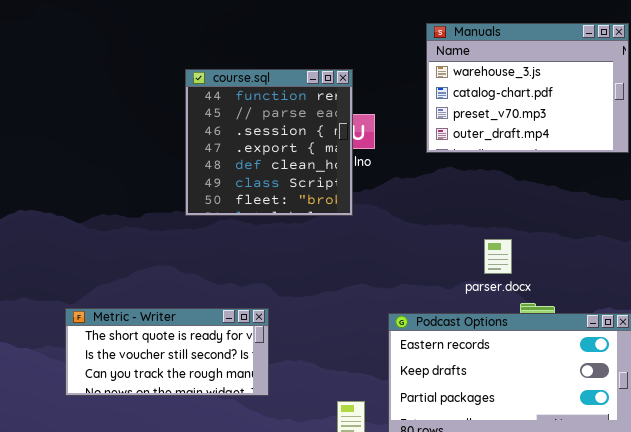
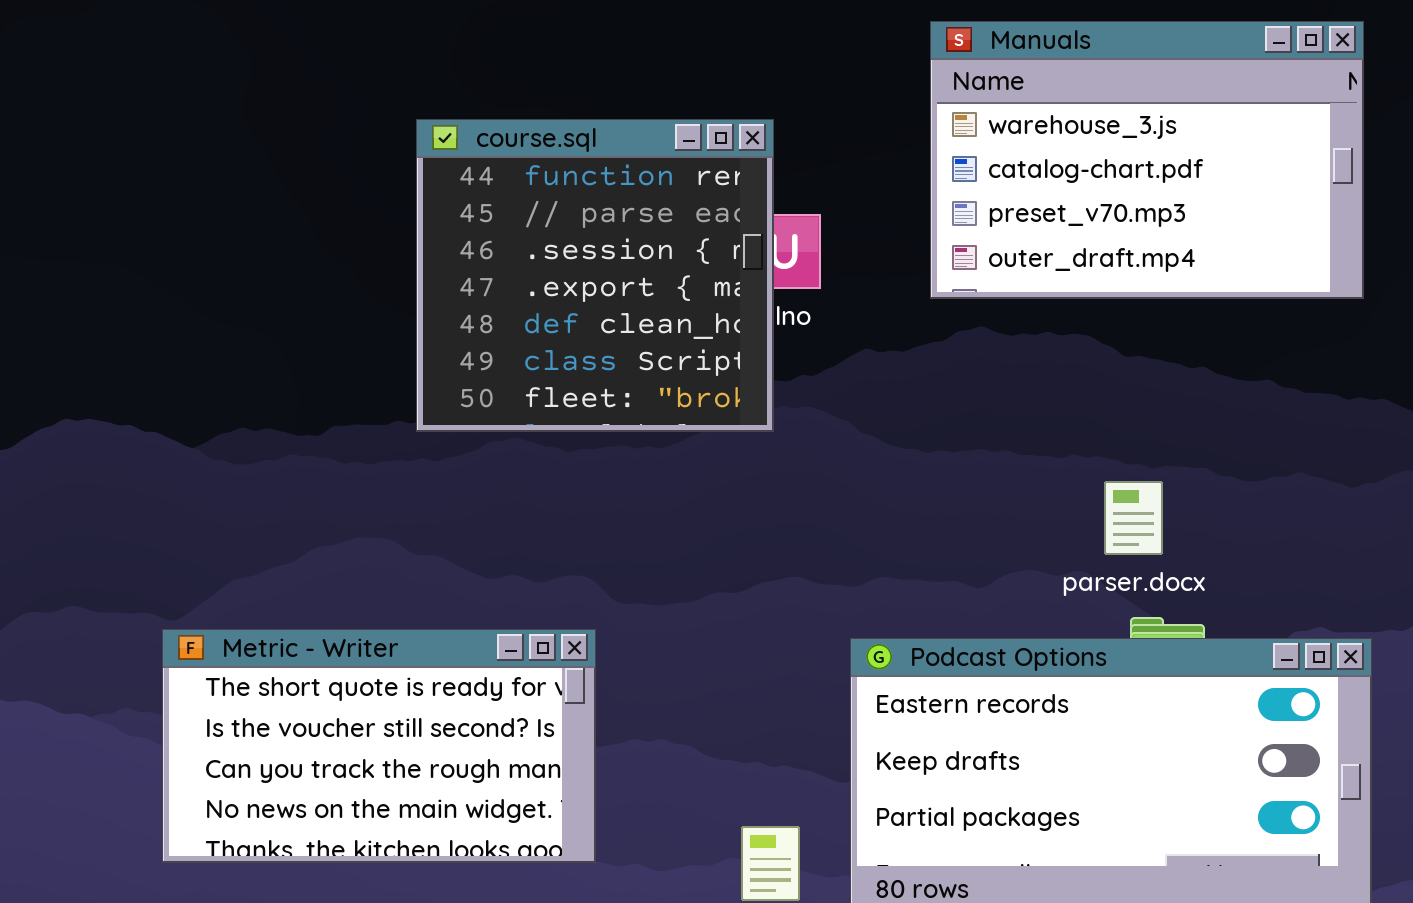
parser.docx: [484,239,512,274] -> [1104,481,1163,555], moved
Metric - Writer: [65,308,269,396] -> [162,629,596,863], resized

